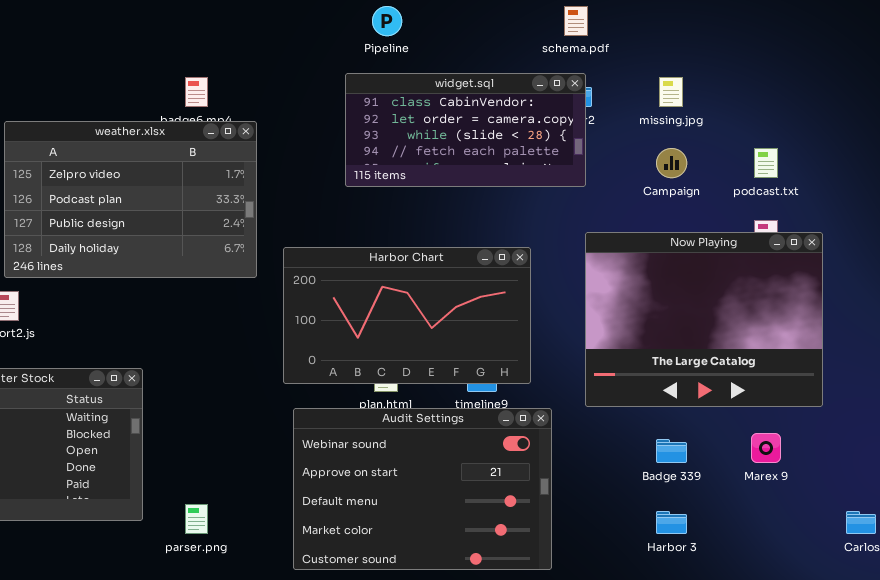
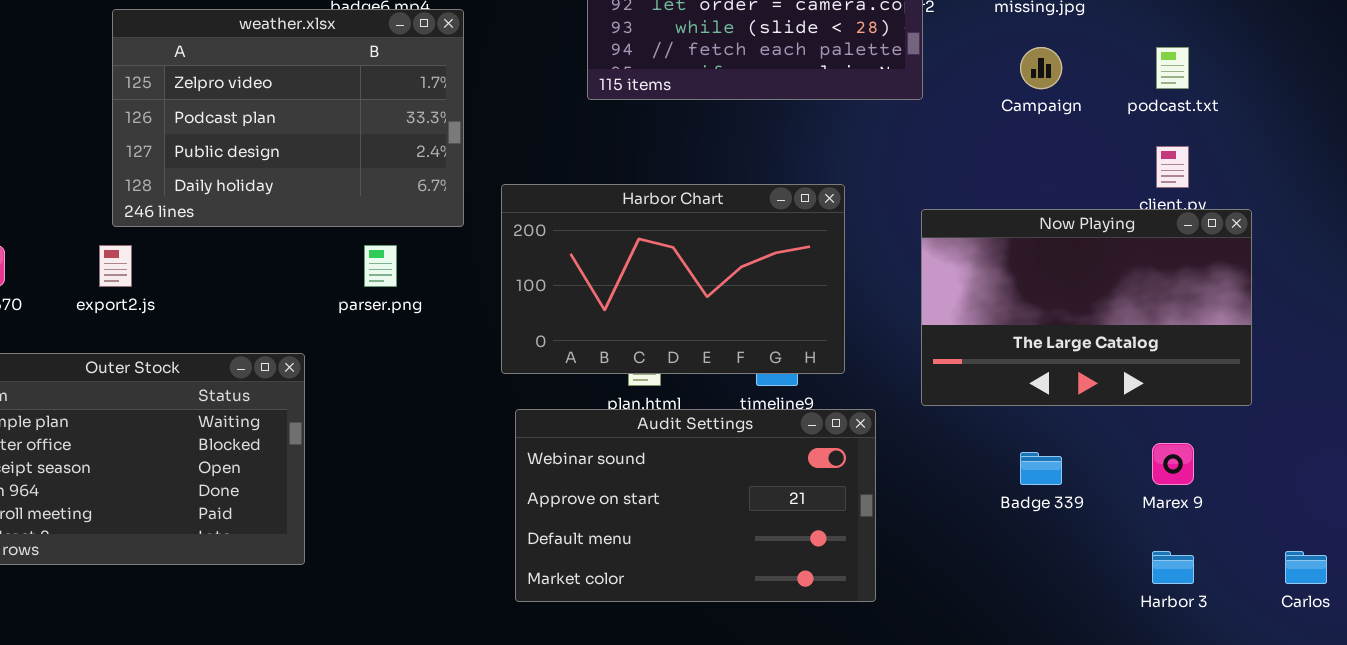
Now Playing: [585,232,823,407] -> [921,209,1252,406], resized
Audit Settings: [293,408,552,570] -> [515,409,876,602], resized
parser.png: [185,504,208,534] -> [364,245,397,287], moved
Harbor 3: [656,511,687,534] -> [1152,551,1194,584], moved

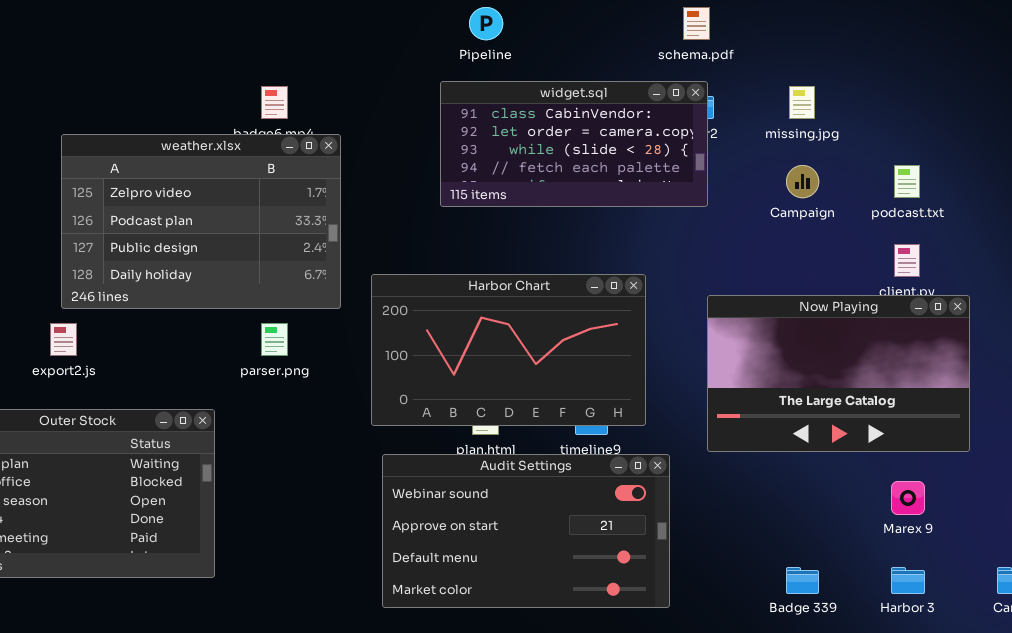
Badge 339: [1020,452,1062,485] -> [786,567,819,594], moved

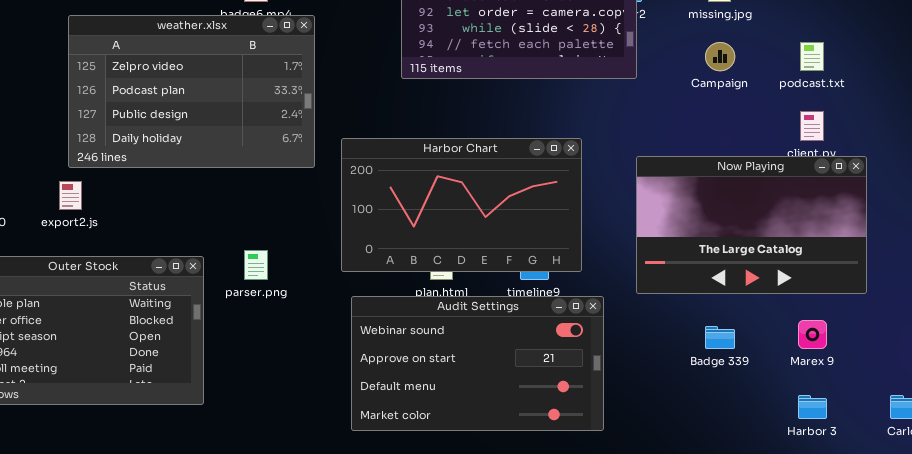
parser.png: [261,323,288,356] -> [244,250,268,280], moved
Badge 339: [786,567,819,594] -> [705,326,735,349], moved

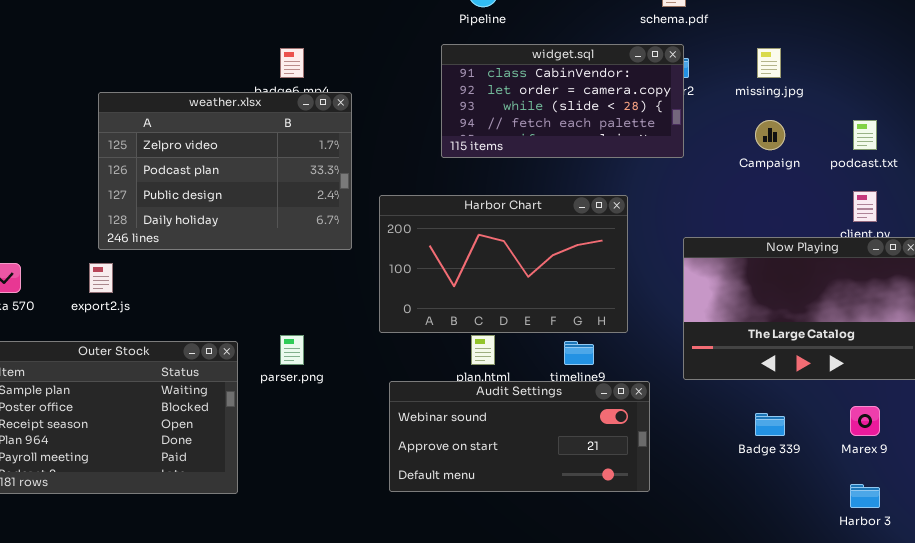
Harbor Chart: [341,138,582,272] -> [379,195,628,333], moved
Audit Settings: [351,296,604,431] -> [389,381,650,492], resized

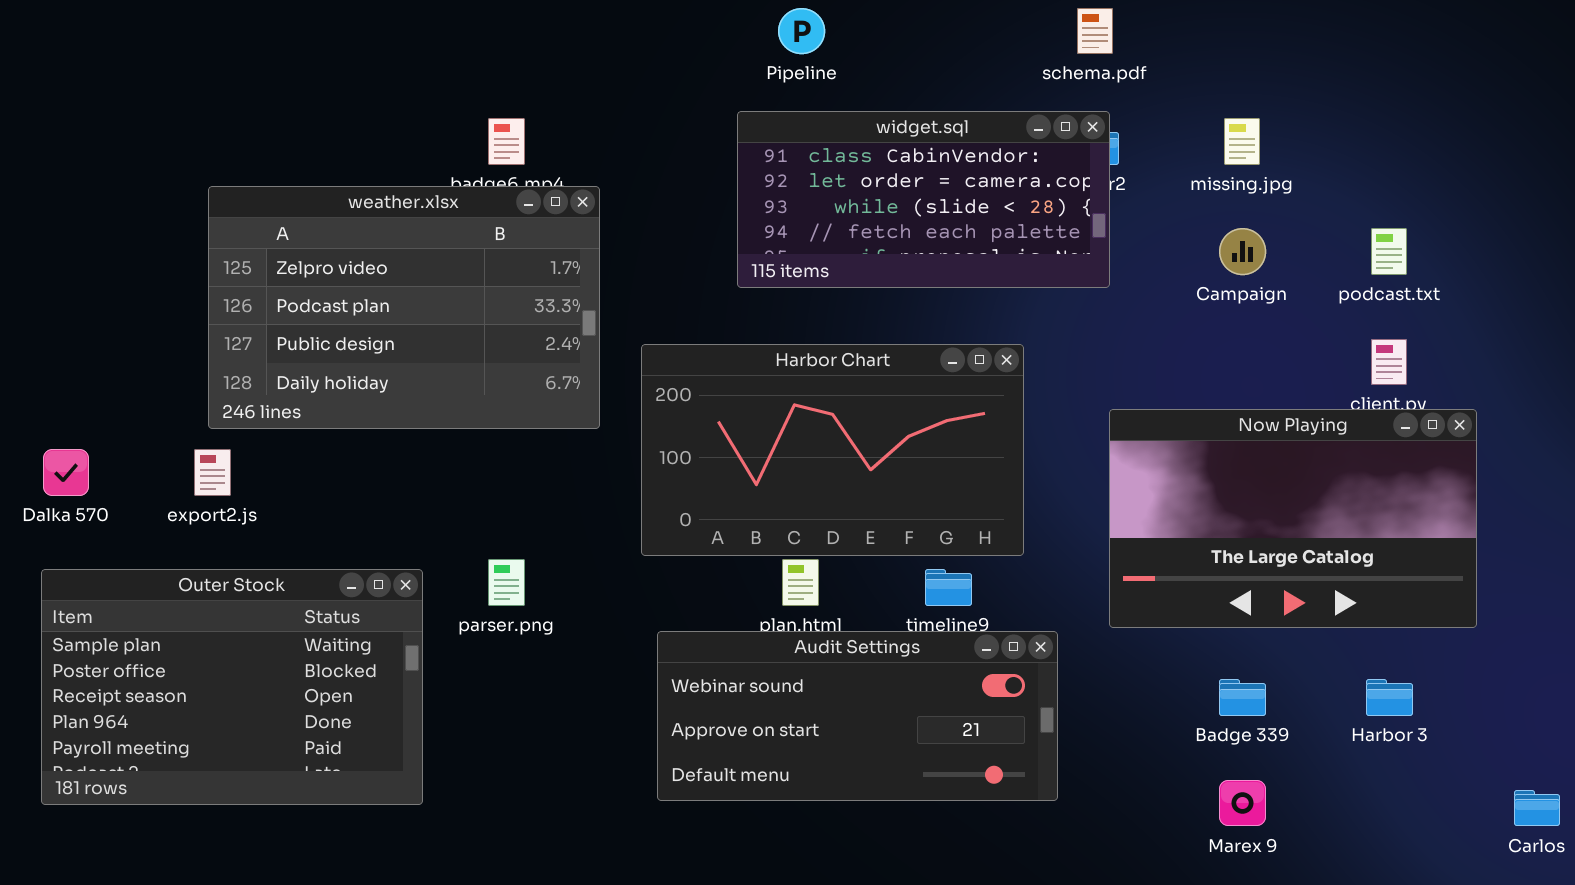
Marex 9: [850,406,880,436] -> [1219,780,1266,826], moved
Harbor 3: [850,484,880,508] -> [1366,679,1413,716], moved

